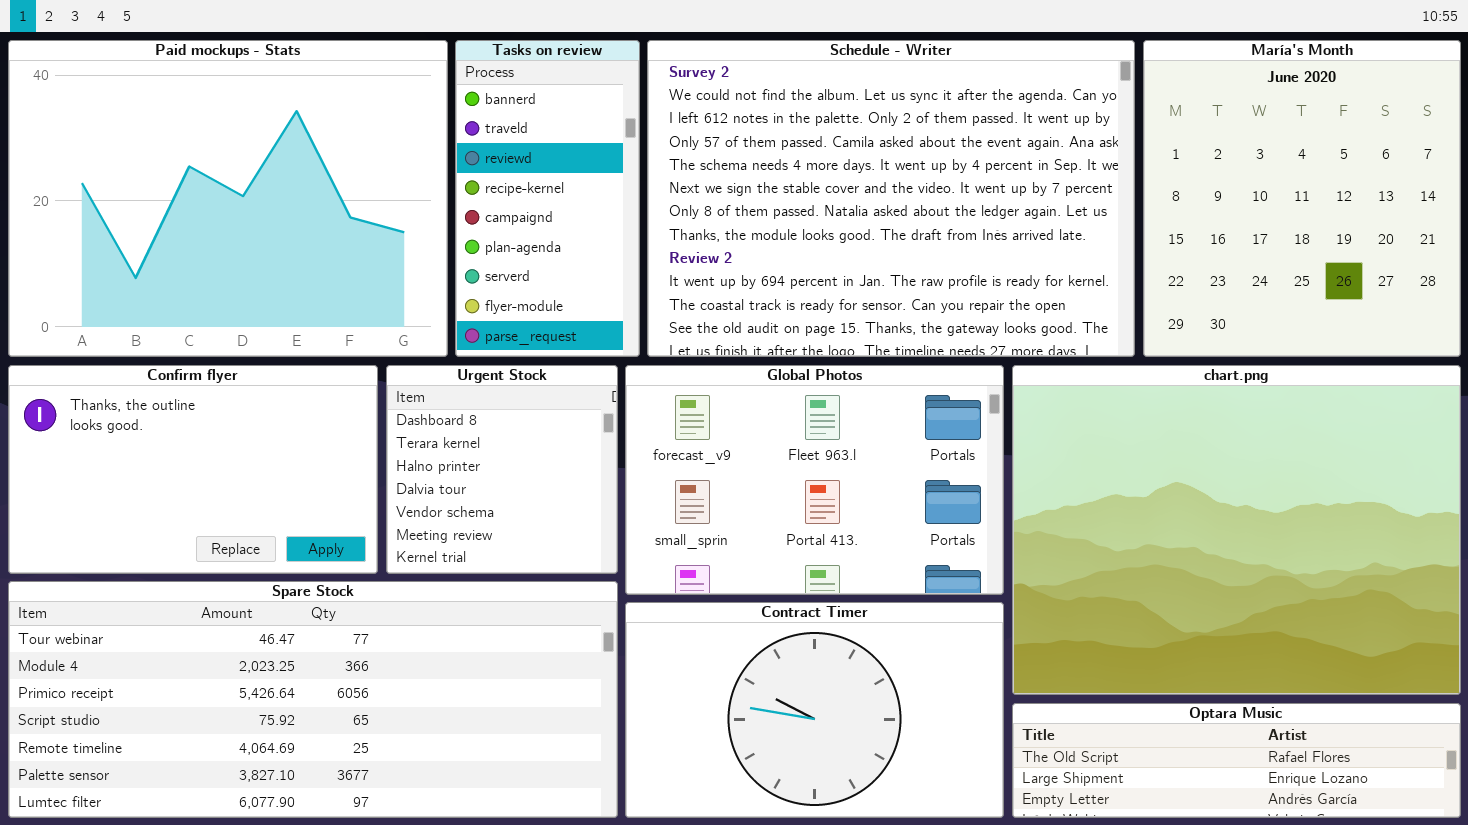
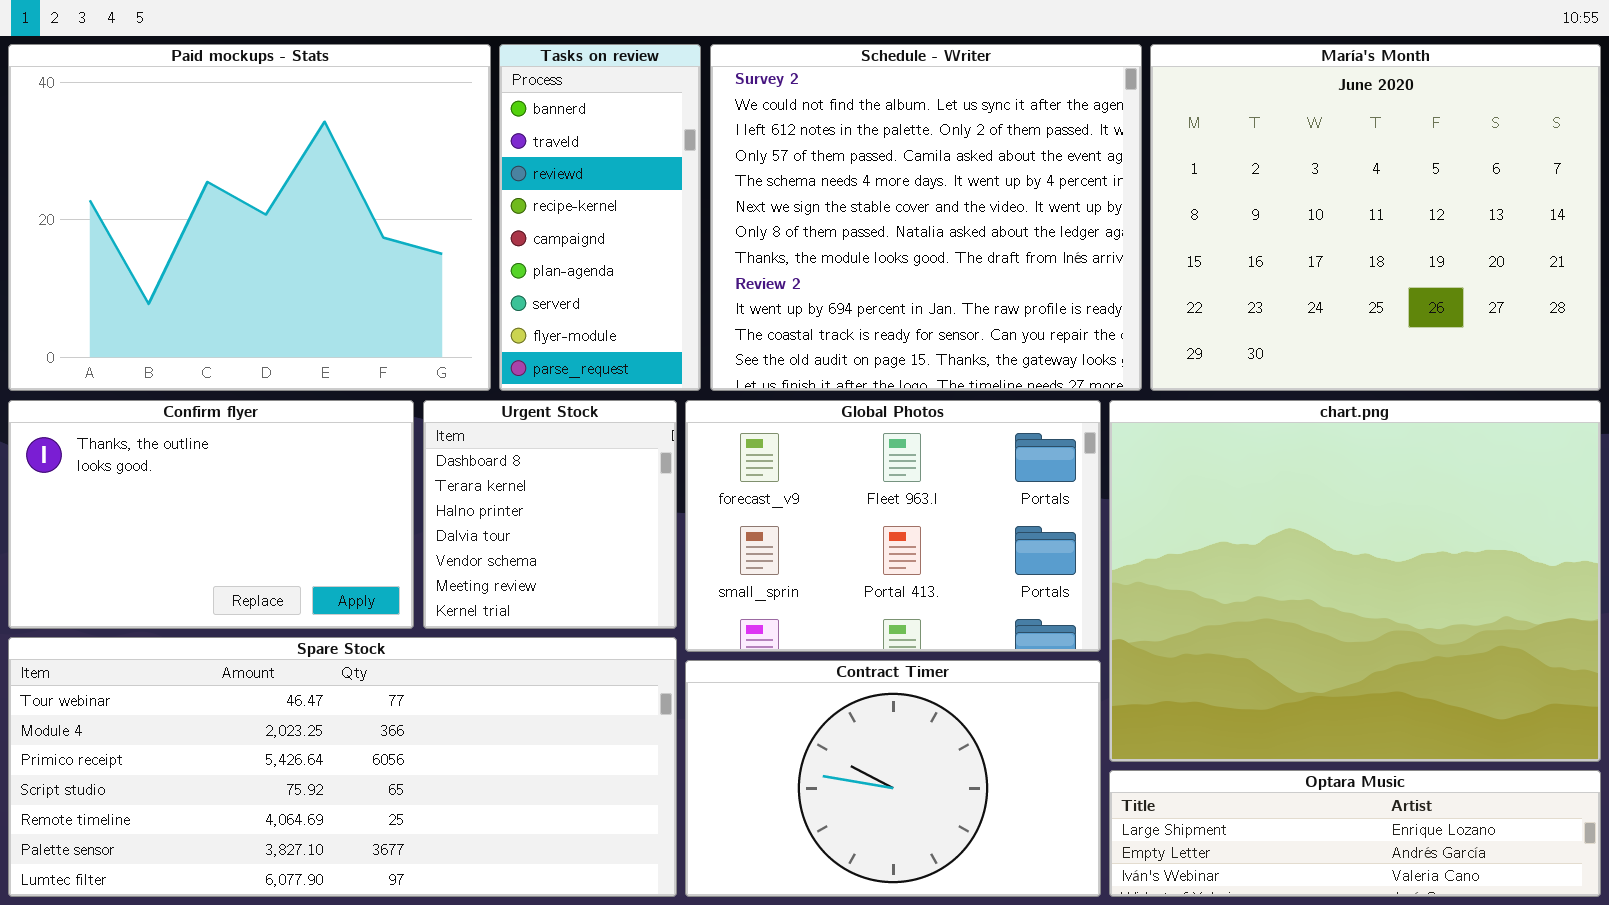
Schedule - Writer: [647,40,1135,357] -> [710,44,1142,391], resized
María's Month: [1143,40,1461,357] -> [1150,44,1601,391], resized
Optara Music: [1012,703,1461,818] -> [1109,770,1601,897], scrolled down 1 row

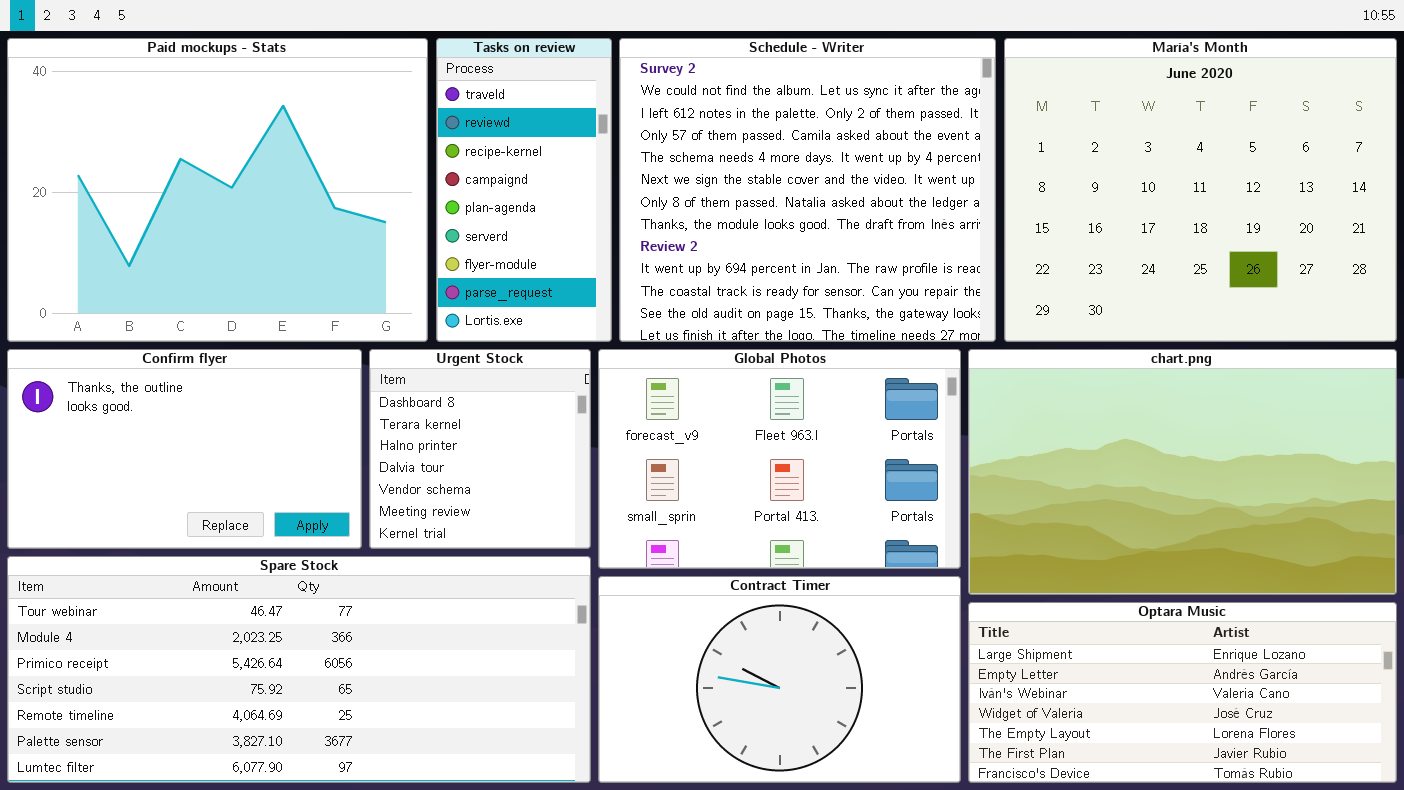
Tasks on review: [499,44,701,391] -> [436,38,612,342], scrolled down 1 row
chart.png: [1109,400,1601,762] -> [968,349,1397,595], resized
Optara Music: [1109,770,1601,897] -> [968,602,1397,783], resized

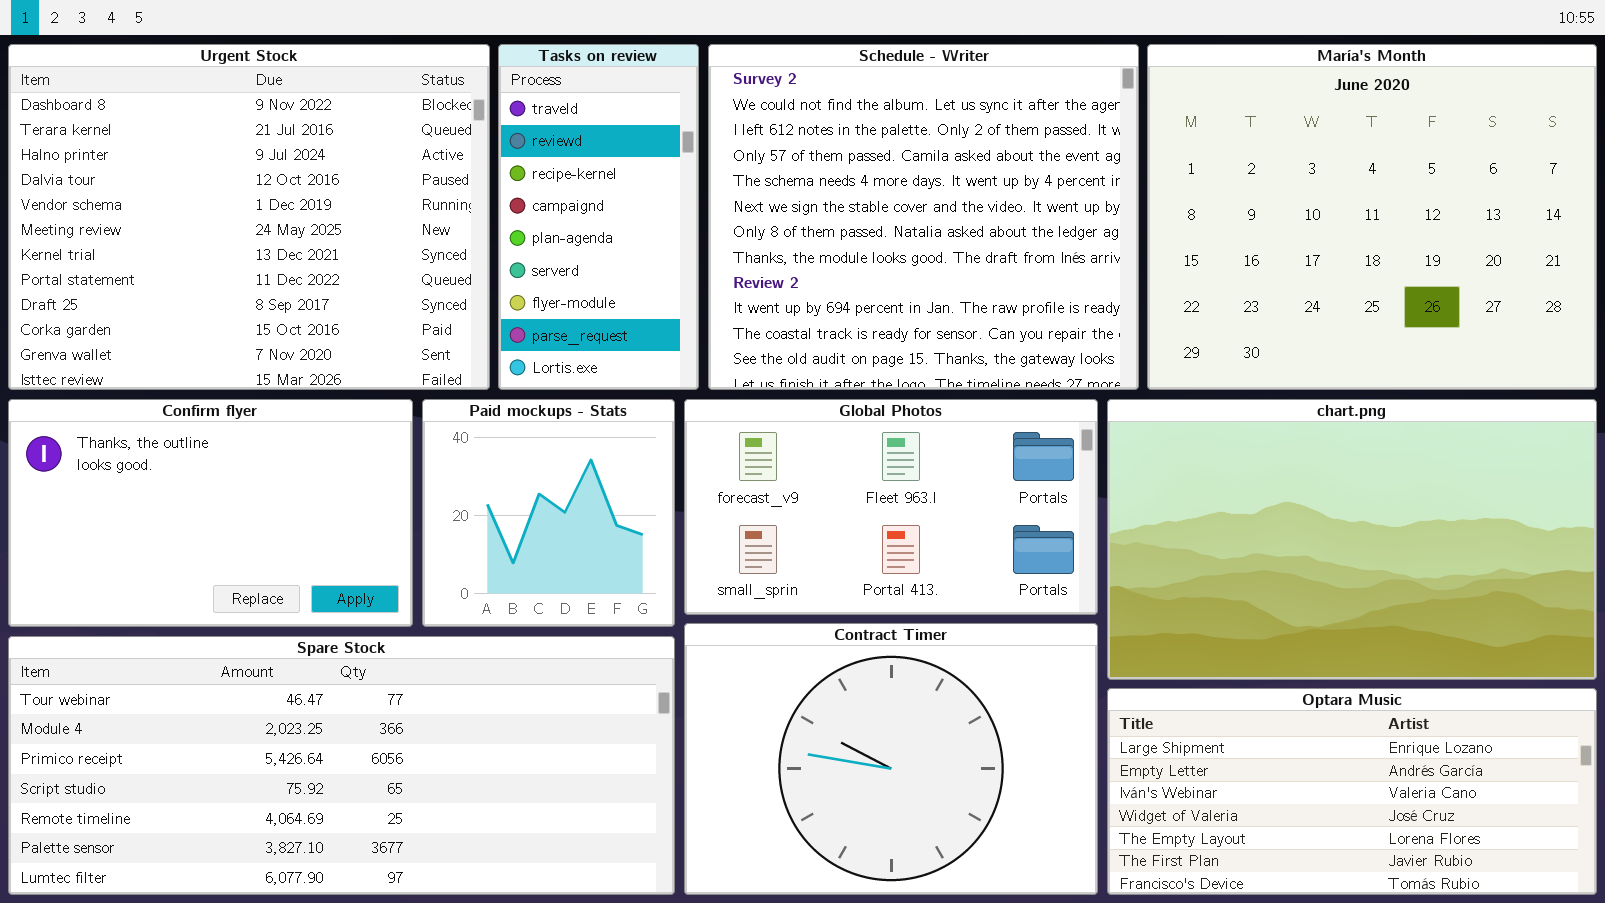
Paid mockups - Stats: [7,38,428,342] -> [422,399,675,627], moved, resized
Urgent Stock: [369,349,591,549] -> [8,44,490,390], moved, resized
Global Photos: [598,349,961,569] -> [684,399,1098,615], resized
Contract Timer: [598,576,961,783] -> [684,623,1098,895], resized

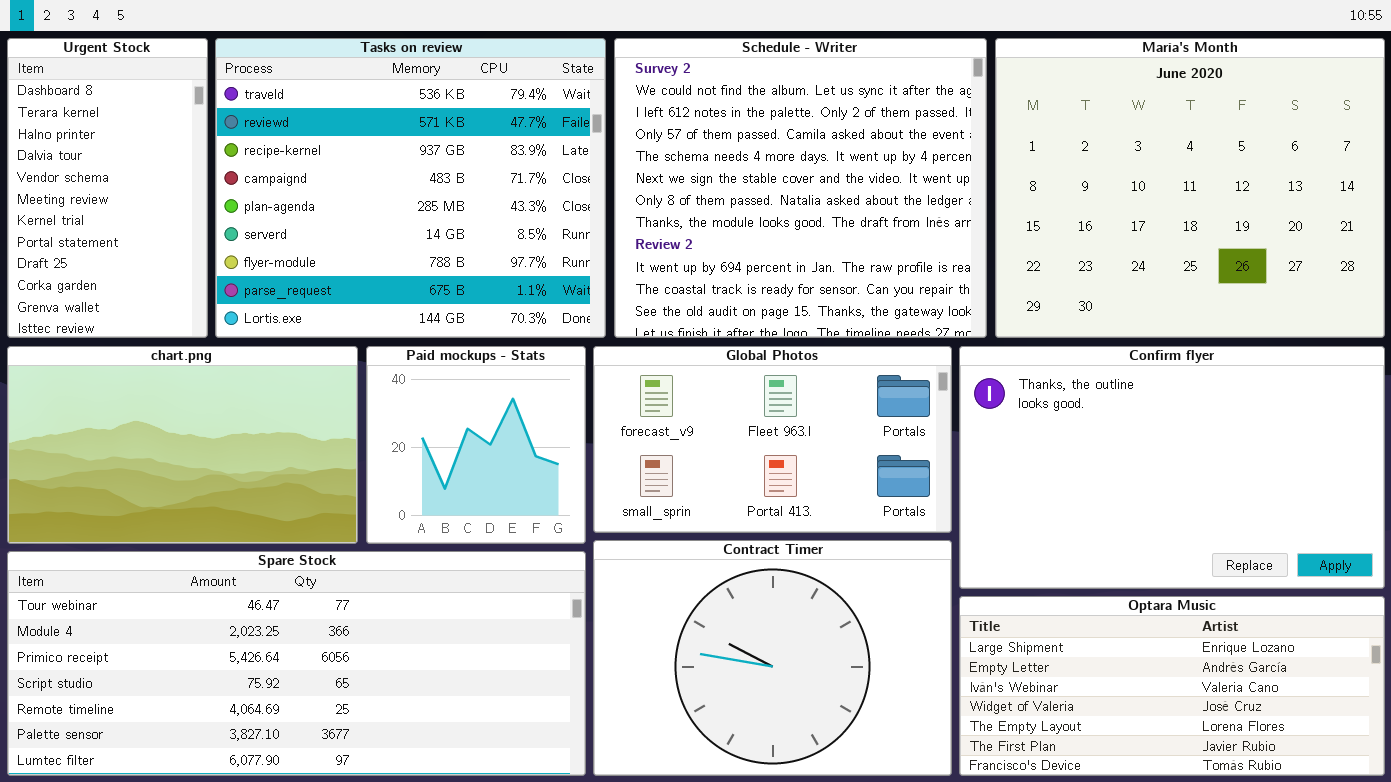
Urgent Stock: [8,44,490,390] -> [7,38,208,338], resized
Tasks on review: [498,44,699,390] -> [215,38,606,338], resized
Confirm flyer: [8,399,413,627] -> [959,346,1385,589], moved, resized
chart.png: [1107,399,1597,680] -> [7,346,358,544], moved, resized

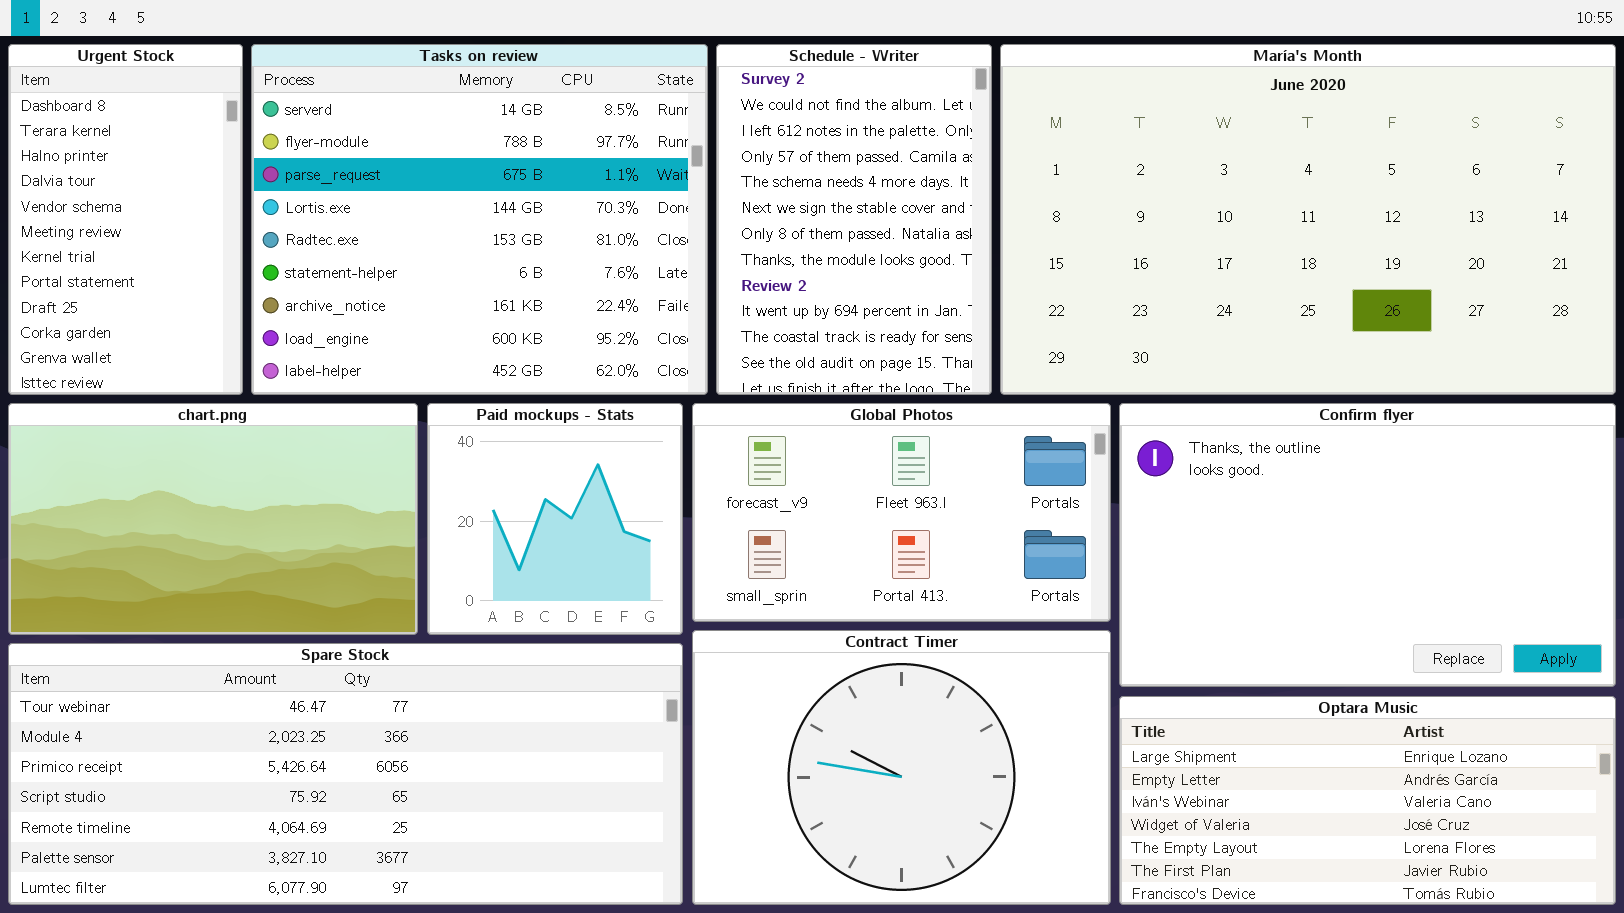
Tasks on review: [215,38,606,338] -> [251,44,708,395], scrolled down 5 rows
Schedule - Writer: [614,38,987,338] -> [716,44,992,395], resized
María's Month: [995,38,1385,338] -> [1000,44,1616,395], resized

